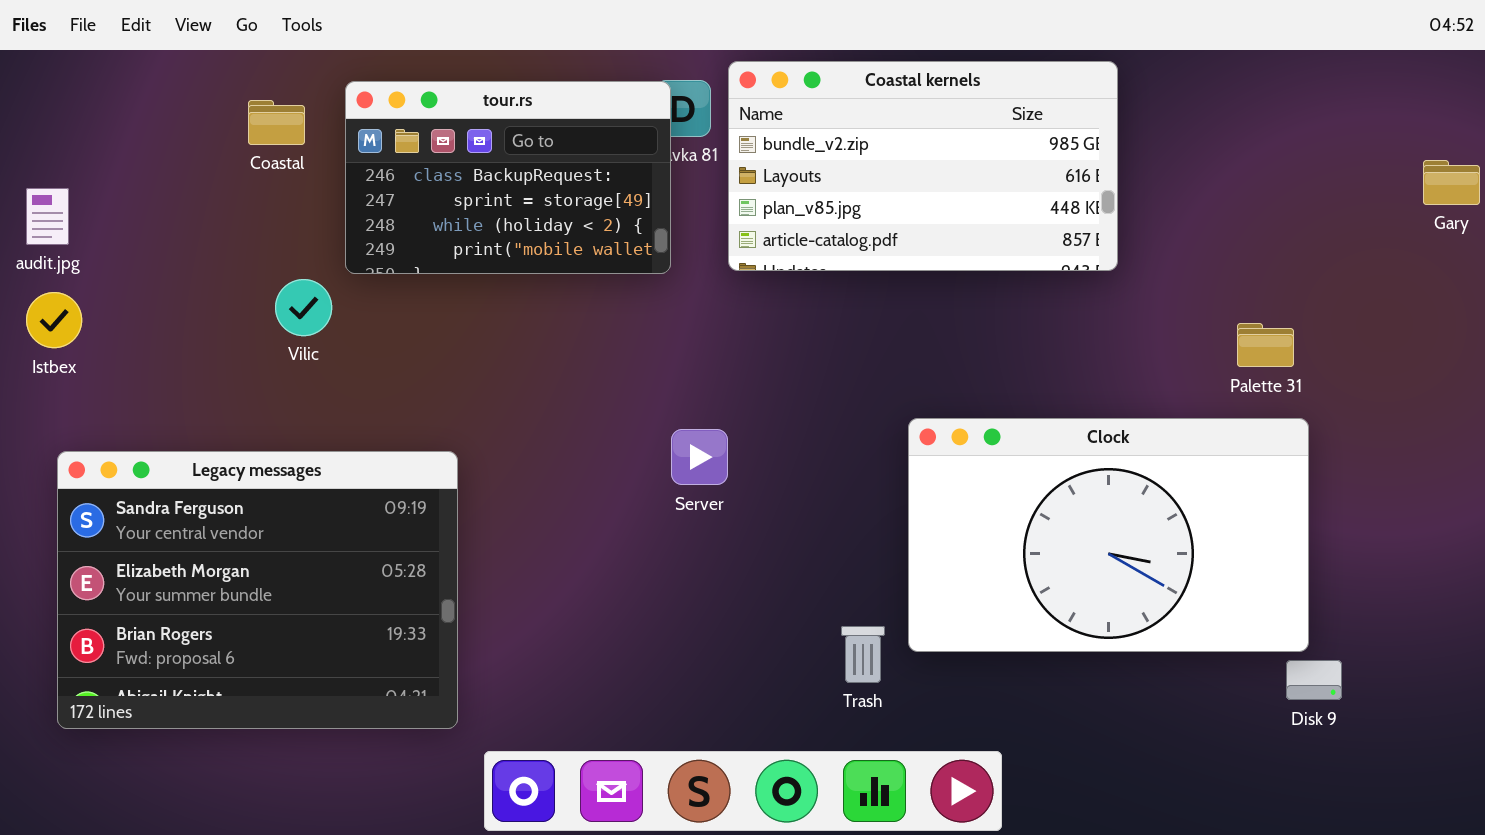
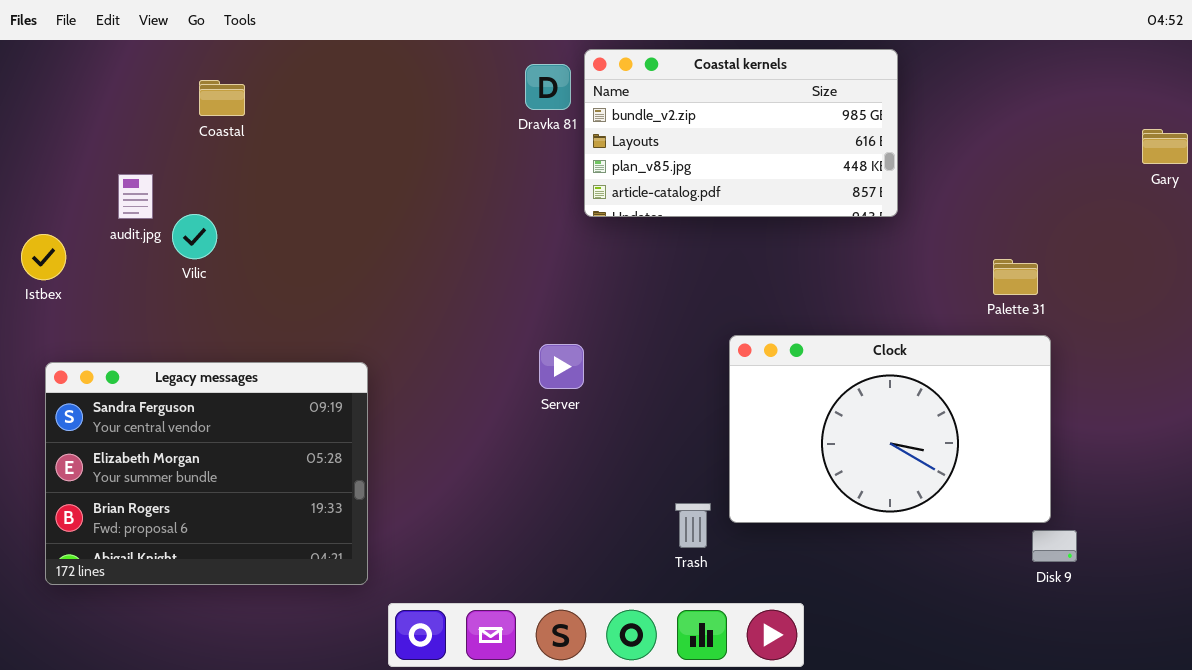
tour.rs: [345,81,671,274] -> none, closed
audit.jpg: [26,188,69,245] -> [118,174,153,219], moved
Vilic: [275,279,332,336] -> [172,214,217,259], moved

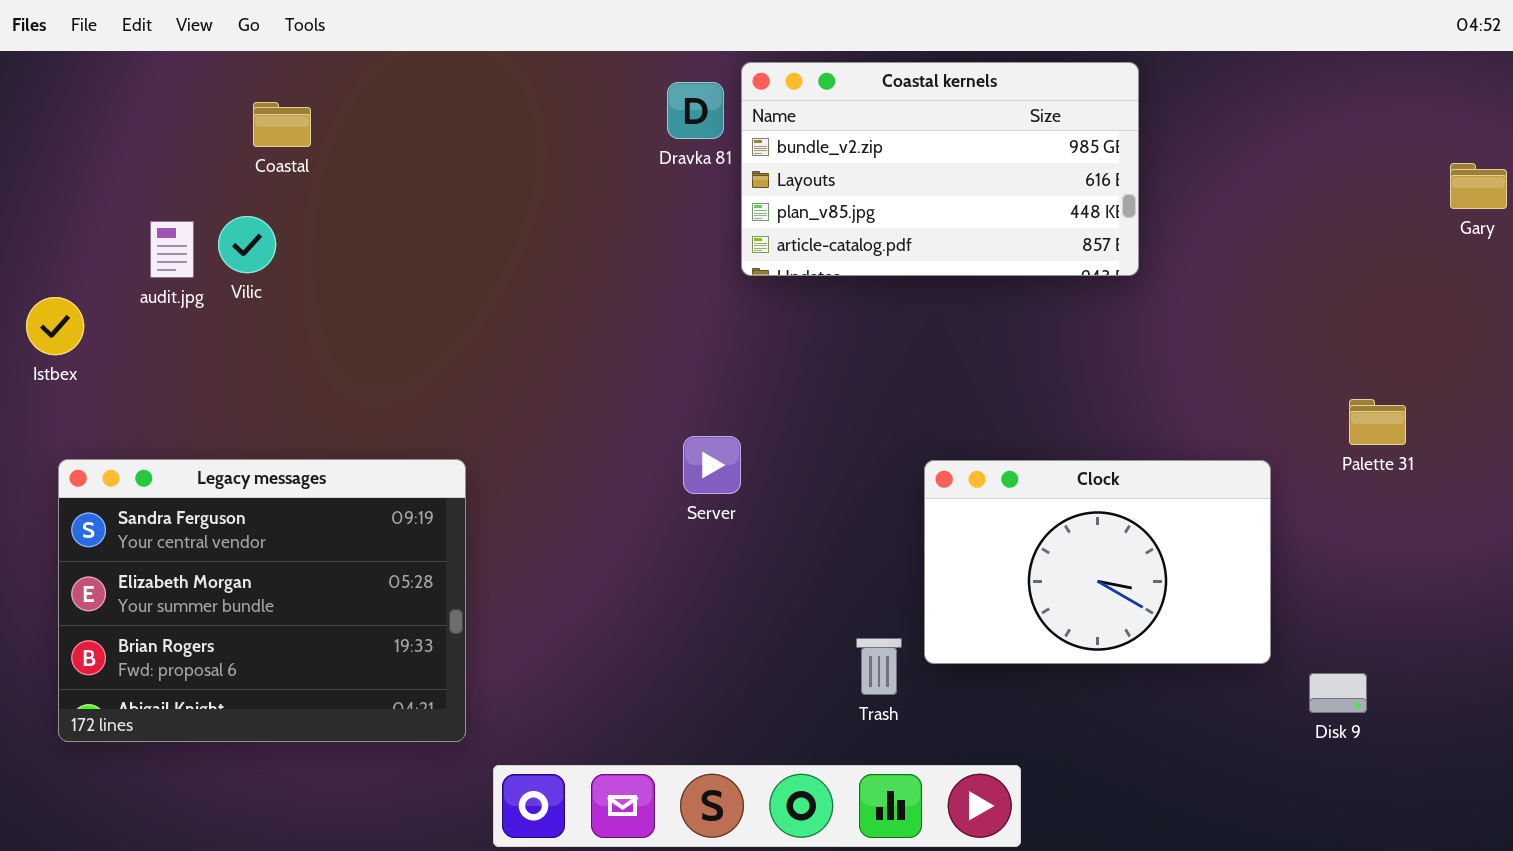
Vilic: [172,214,217,259] -> [218,216,276,273], moved
Palette 31: [993,259,1038,295] -> [1349,399,1406,445], moved
Clock: [729,335,1051,523] -> [924,460,1271,664], resized

